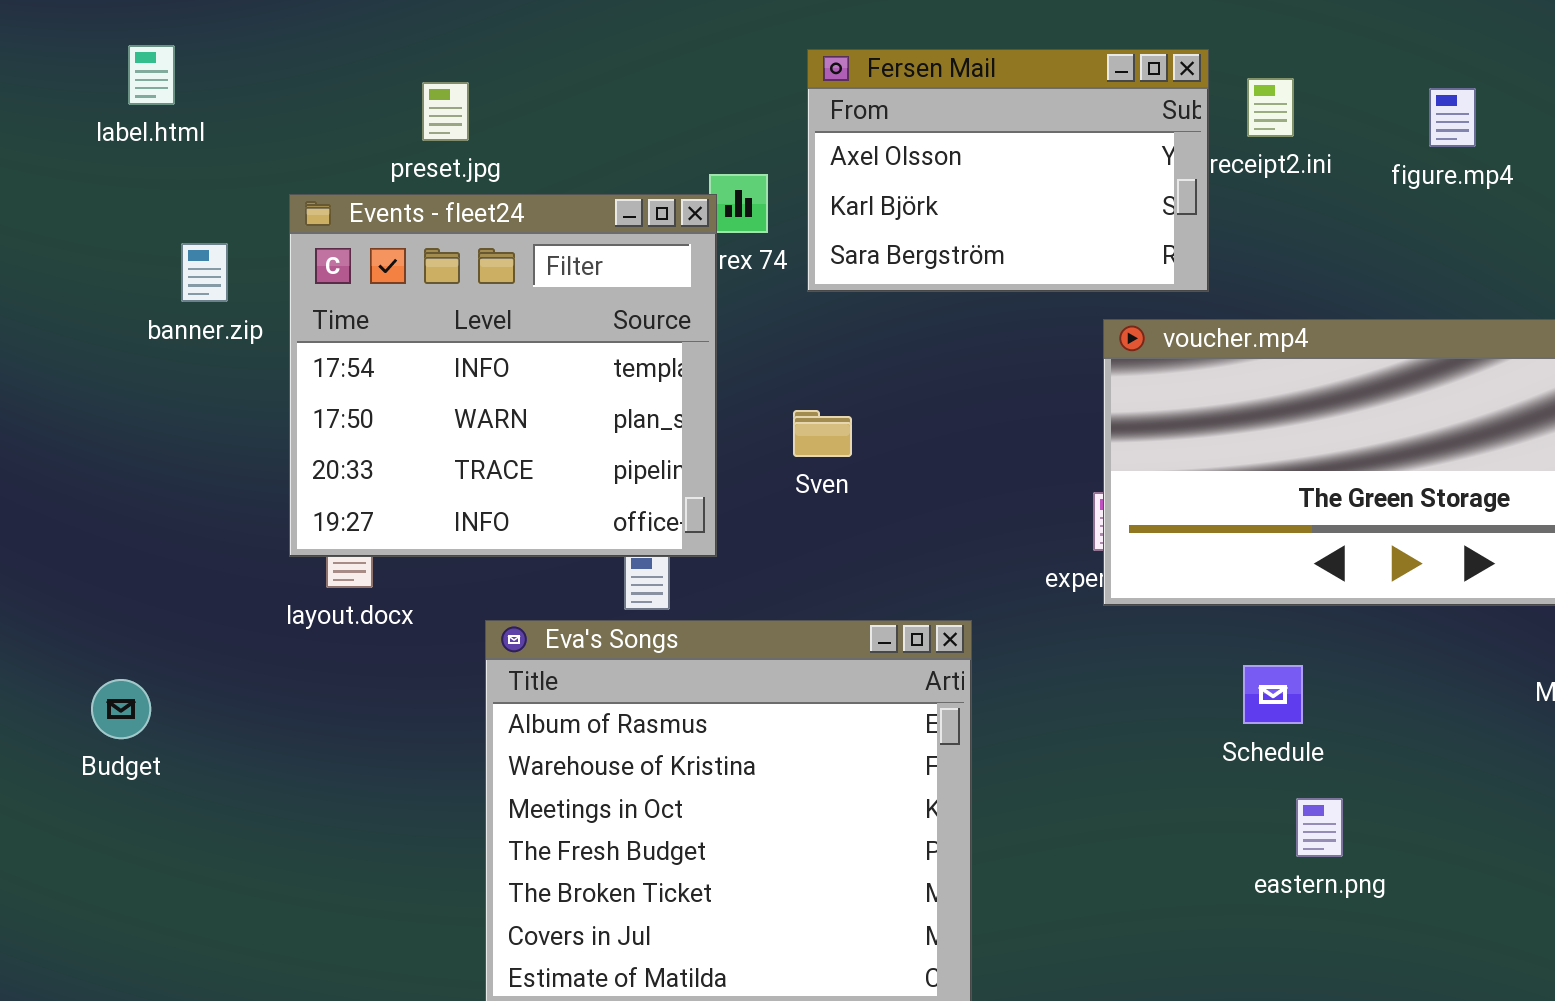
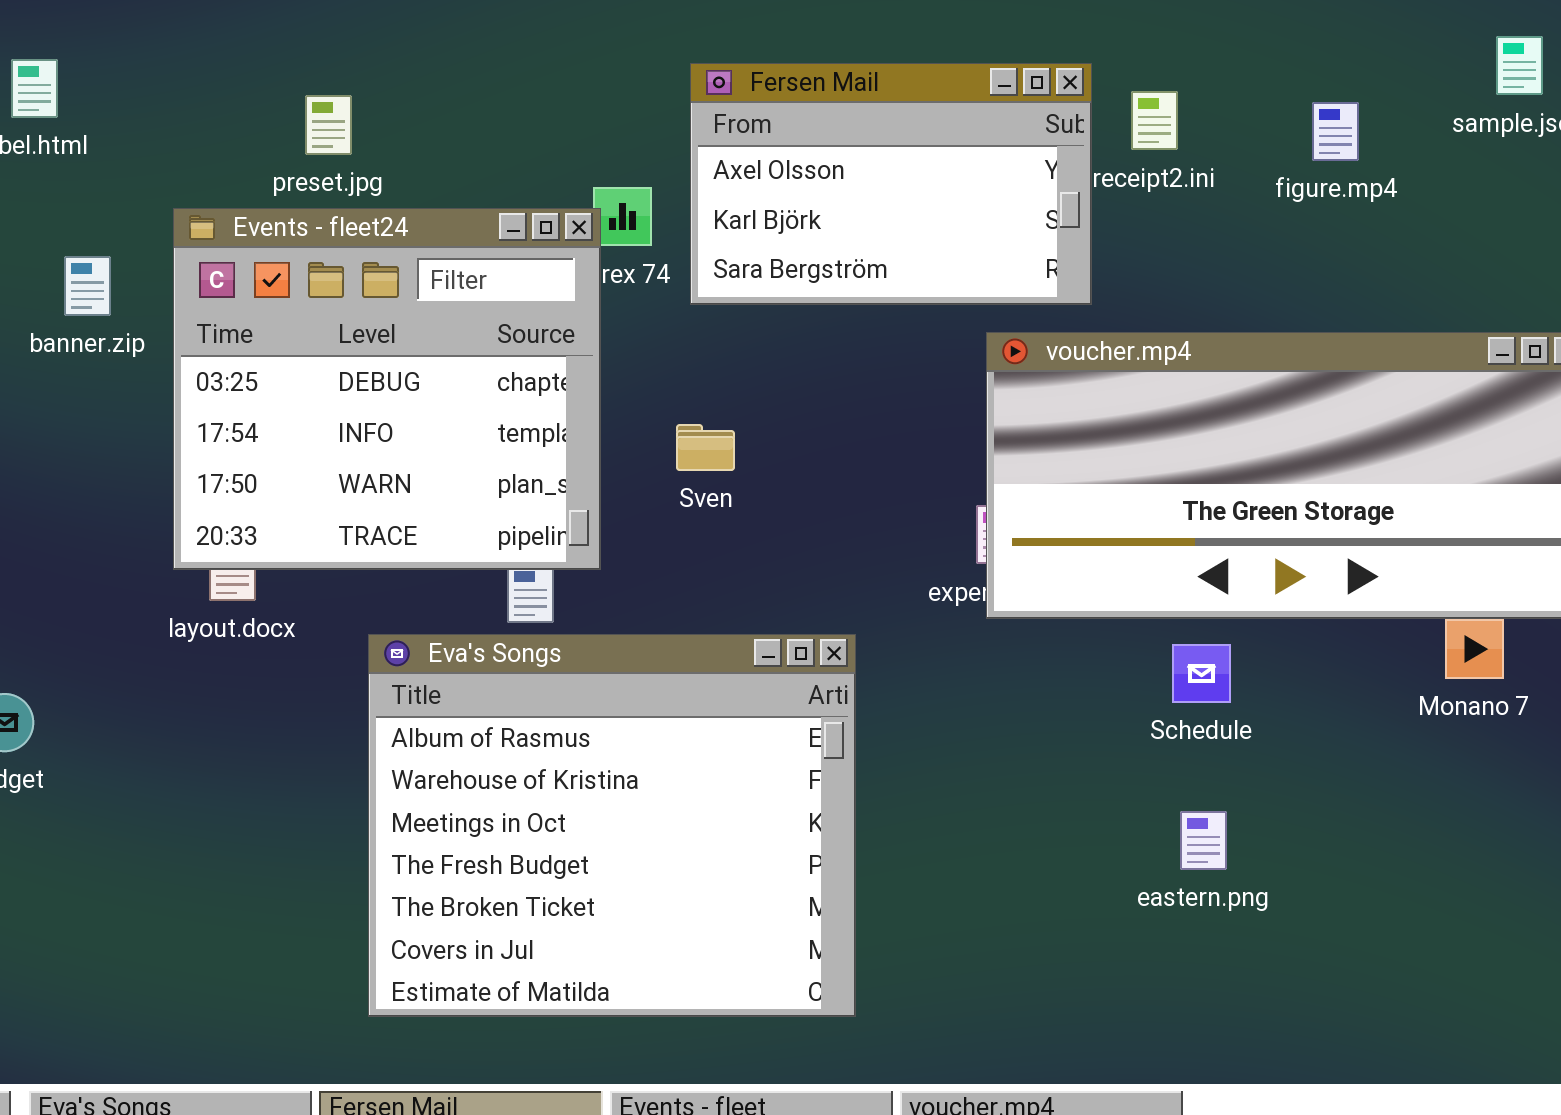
Events - fleet24: [289,194,717,557] -> [173,208,601,570], scrolled up 1 row
Schedule: [1243,665,1303,724] -> [1172,644,1231,703], moved

